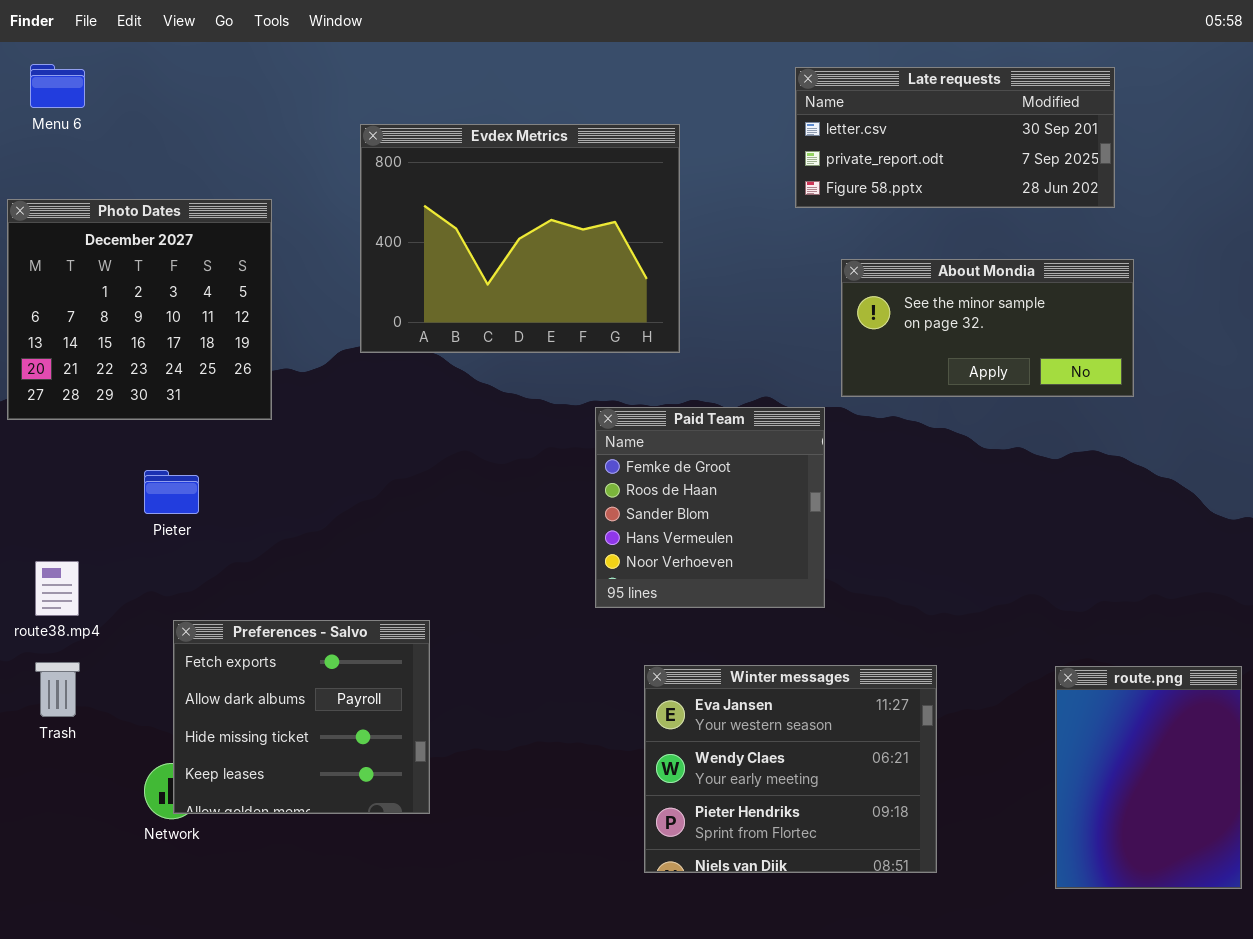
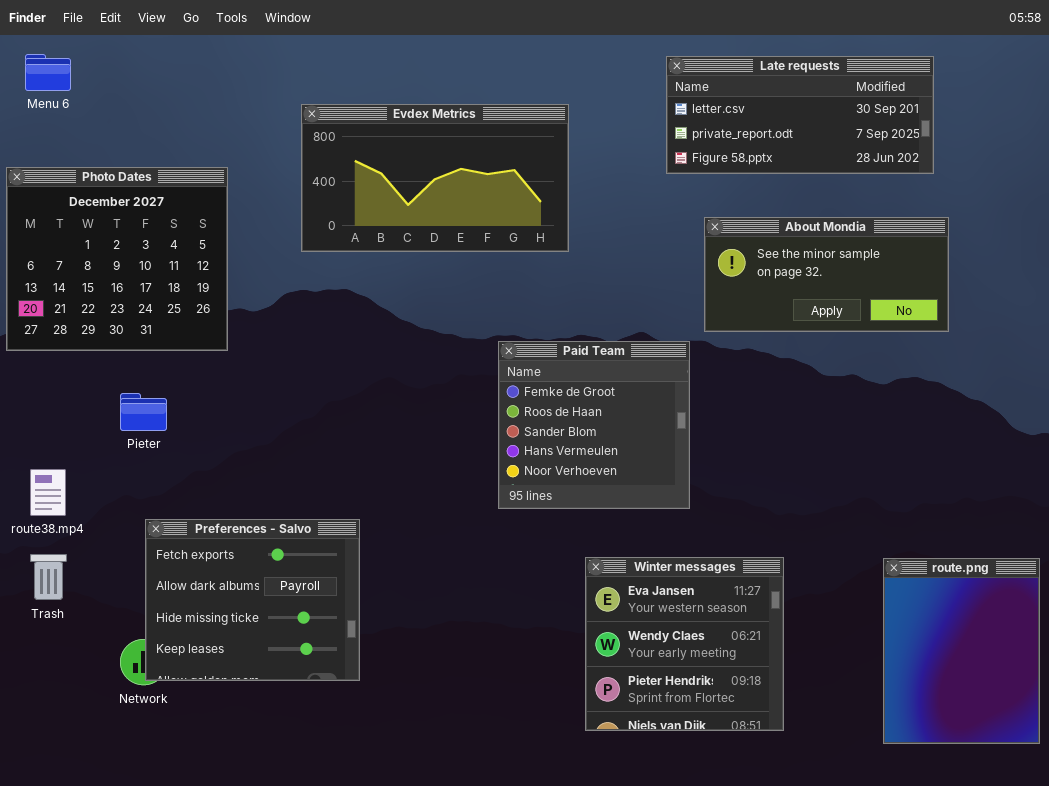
Evdex Metrics: [360,124,680,353] -> [301,104,569,252], resized
Winter messages: [644,665,937,873] -> [585,557,784,731], resized

